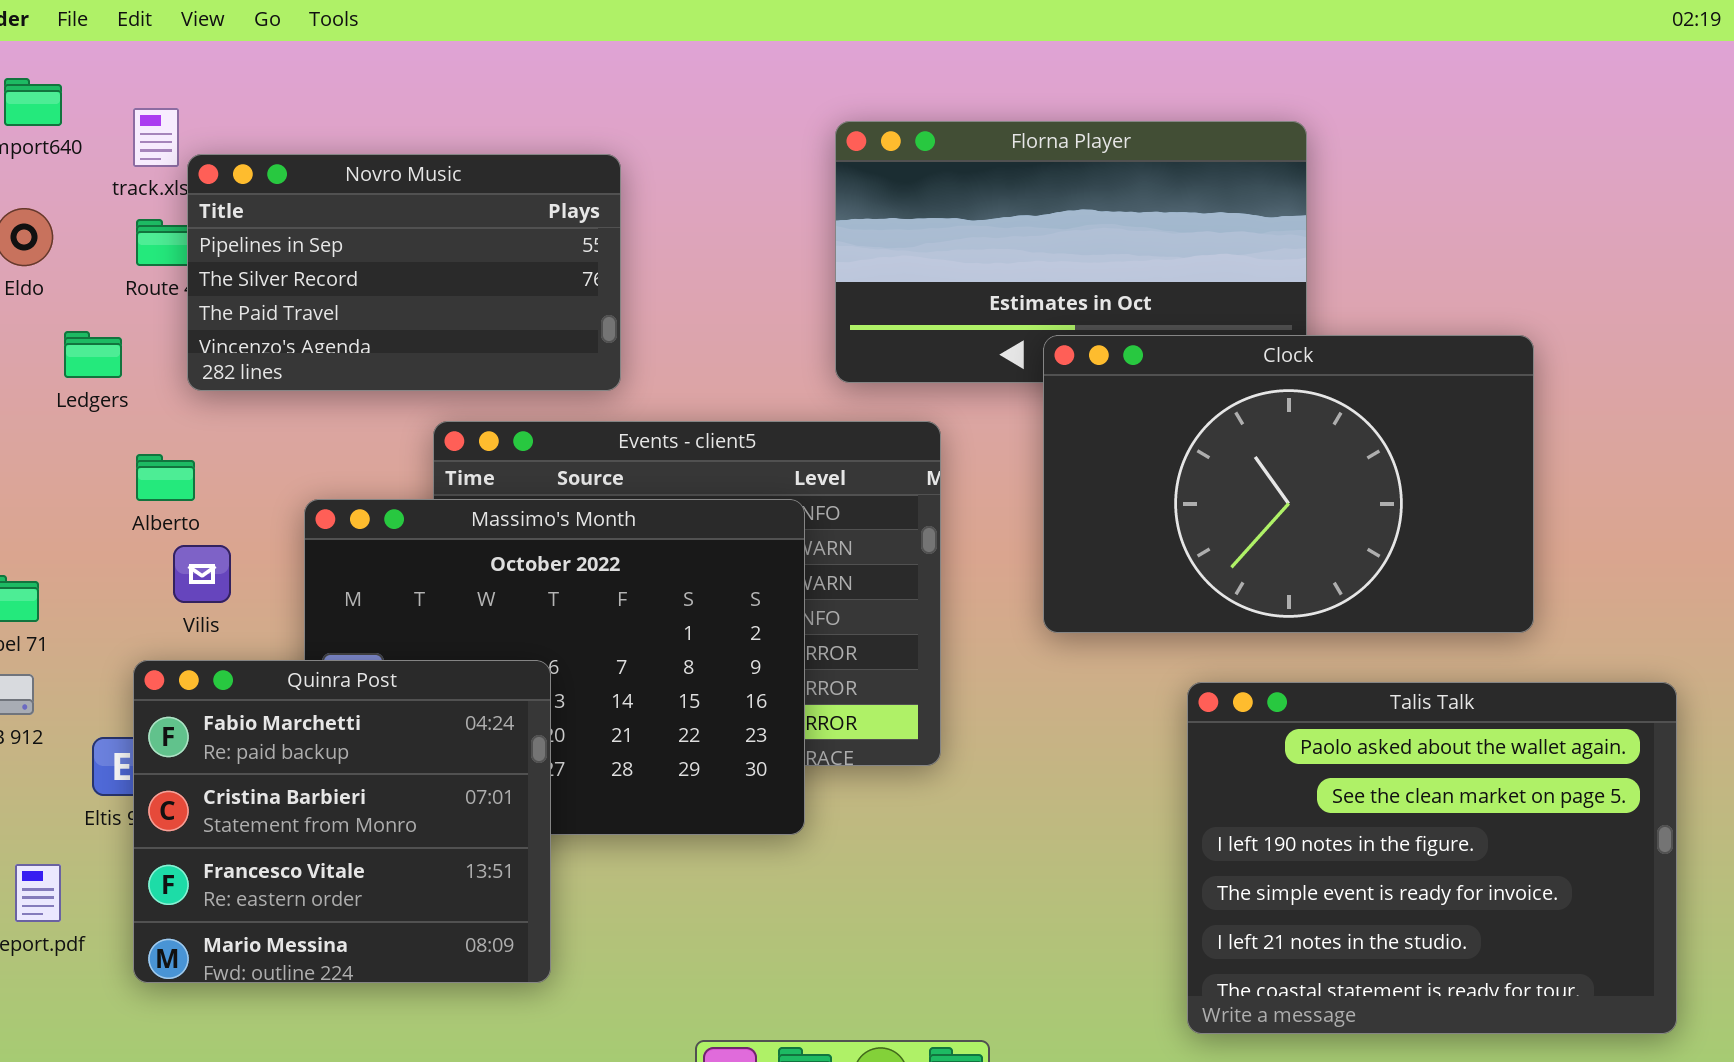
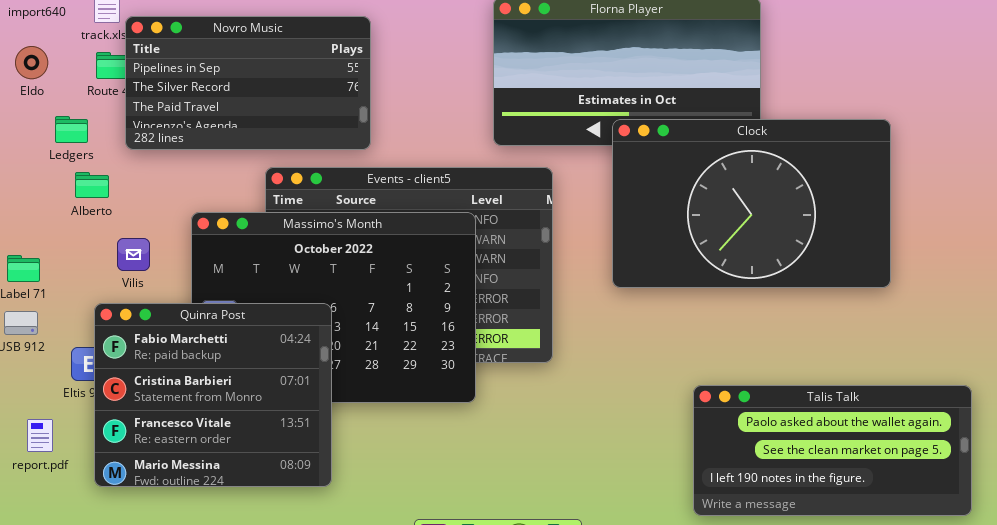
Alberto: [136,454,195,501] -> [75,172,109,198], moved
Talis Talk: [1187,682,1677,1034] -> [693,385,972,516], resized

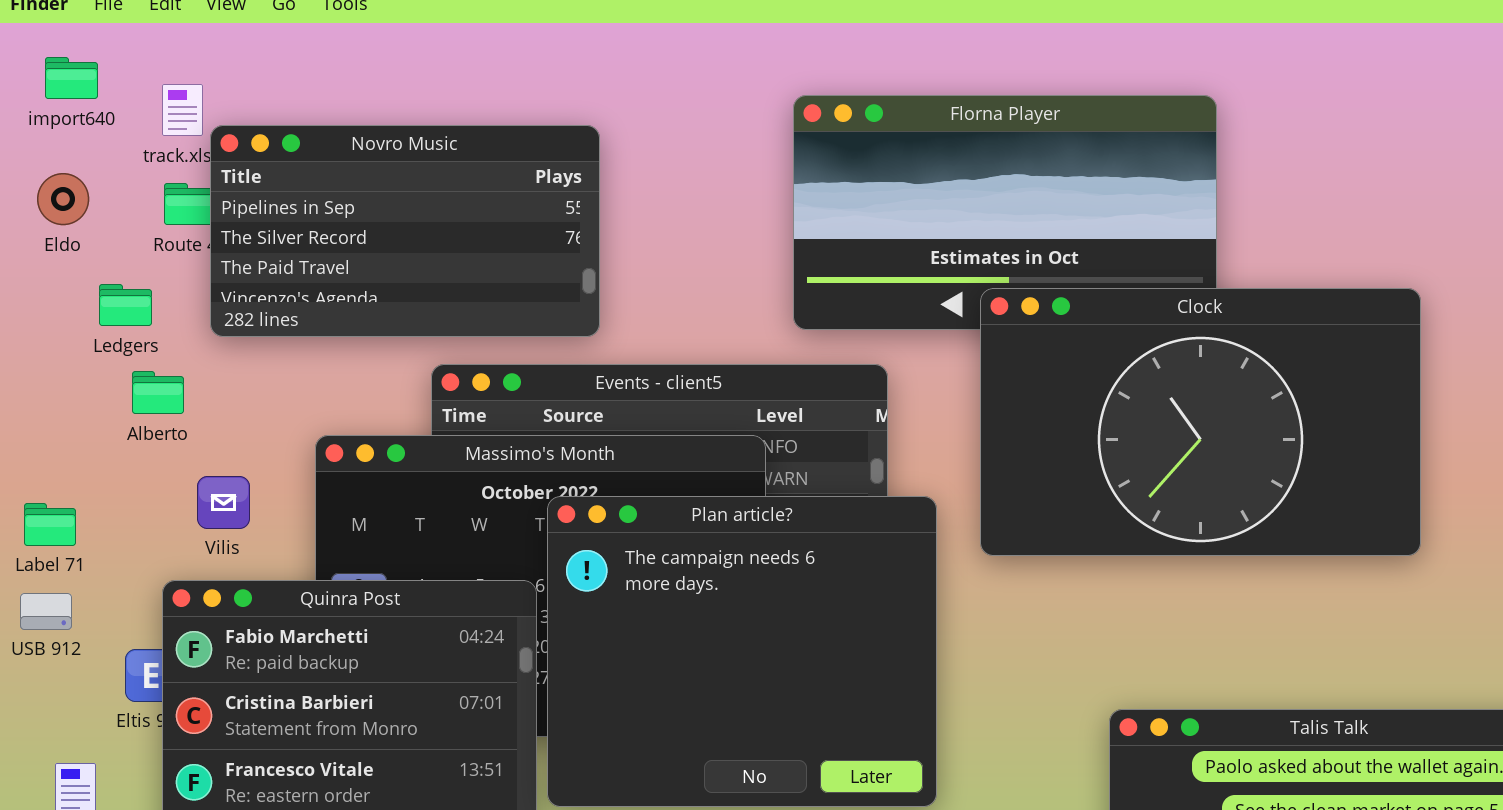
Plan article?: none -> [547,496,937,807], opened

